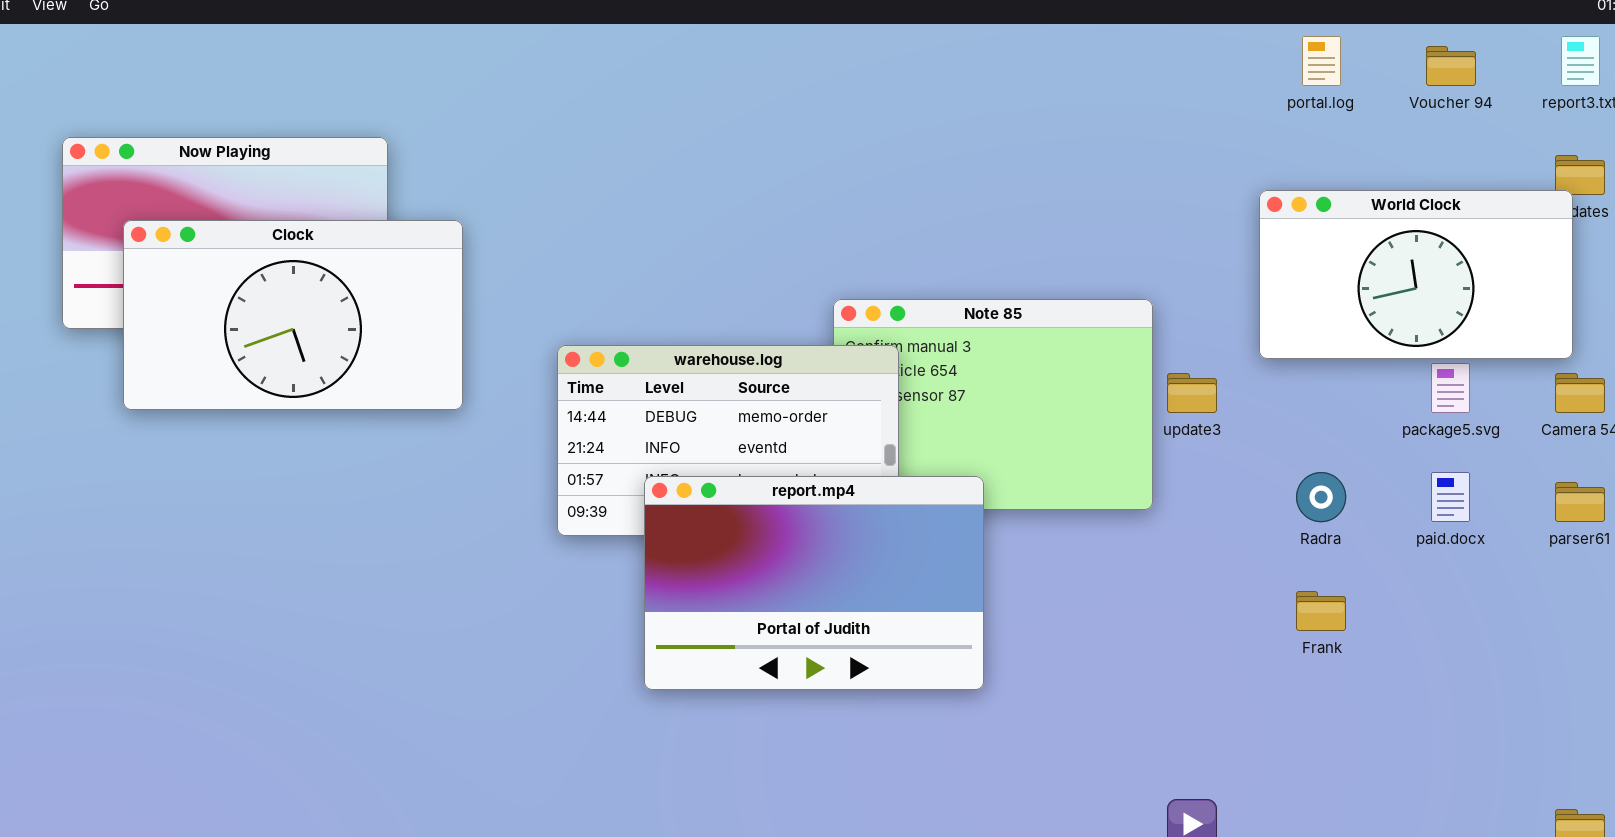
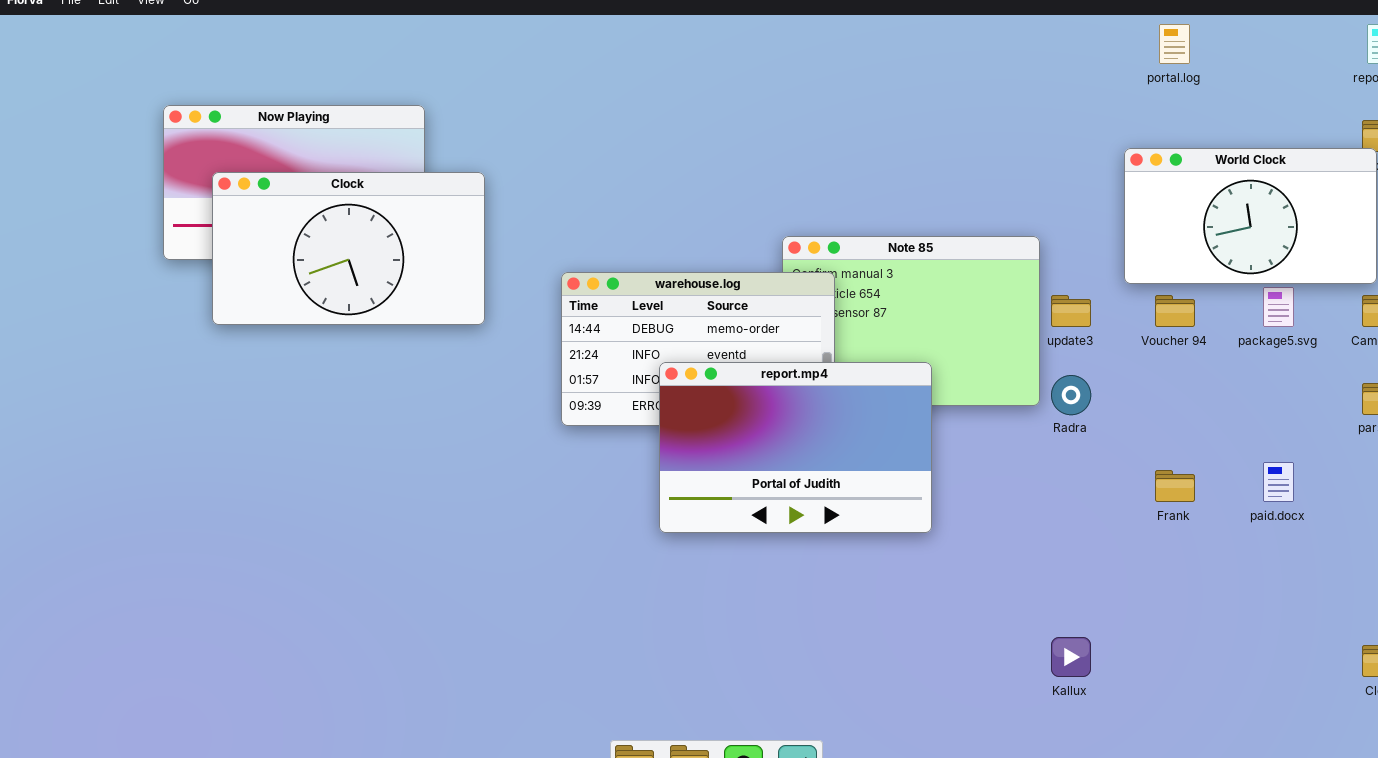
Voucher 94: [1426,46,1476,86] -> [1155,295,1195,327], moved
Radra: [1296,472,1346,522] -> [1051,375,1091,415], moved
paid.docx: [1431,472,1470,522] -> [1263,462,1294,502], moved
report.mp4: [644,476,984,690] -> [659,362,932,533], moved

